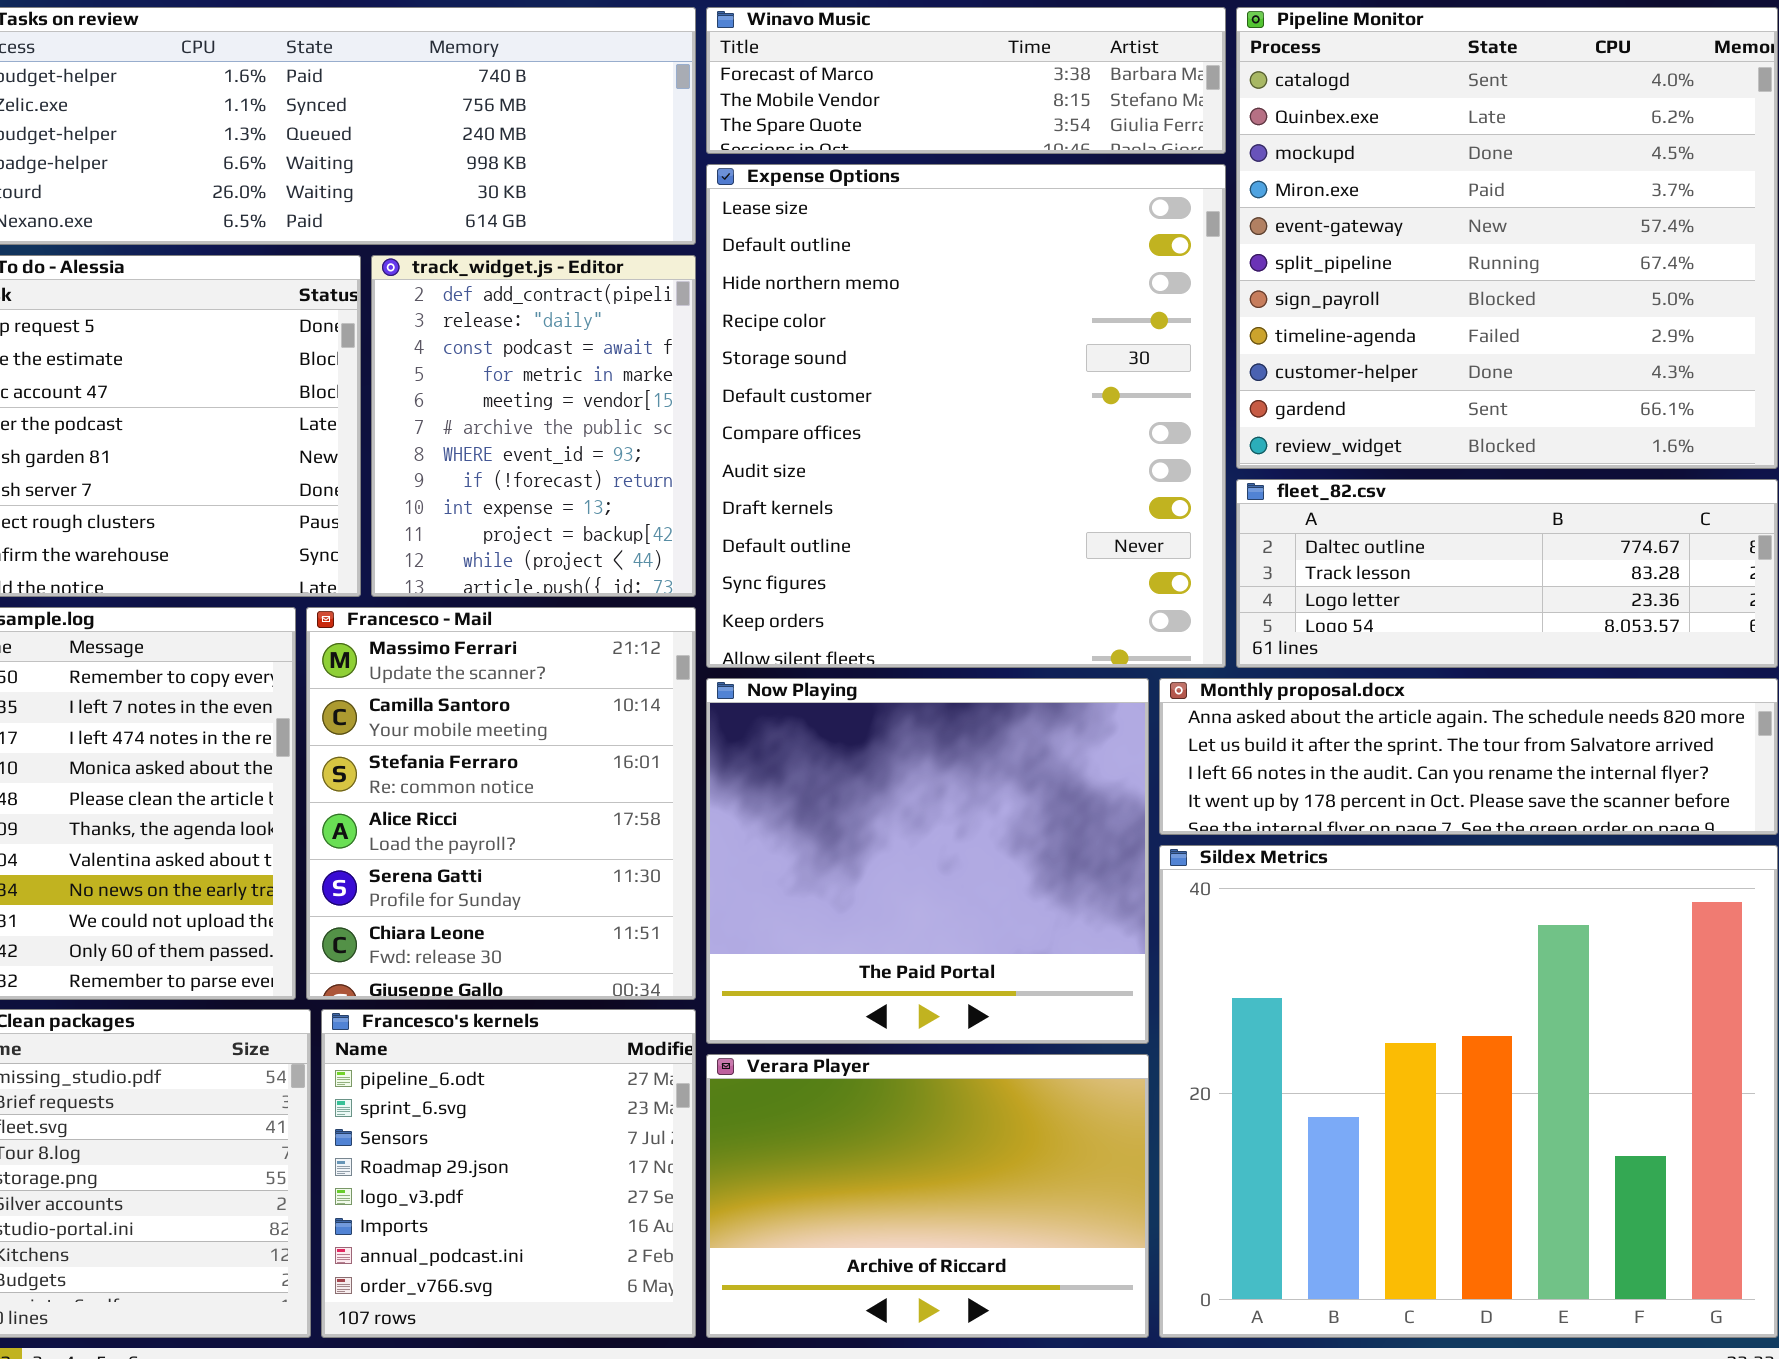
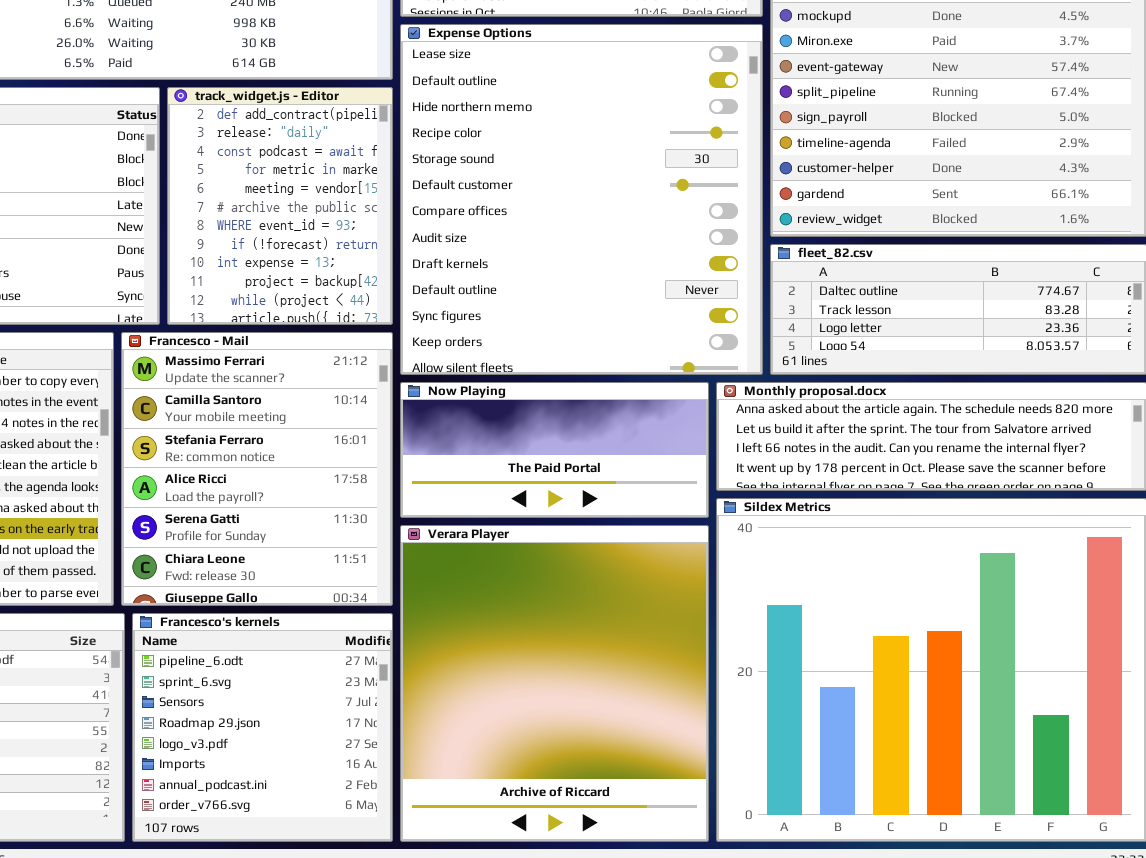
Now Playing: [706,678,1149,1044] -> [400,382,709,518], resized
Verara Player: [706,1054,1149,1338] -> [400,525,709,842], resized

